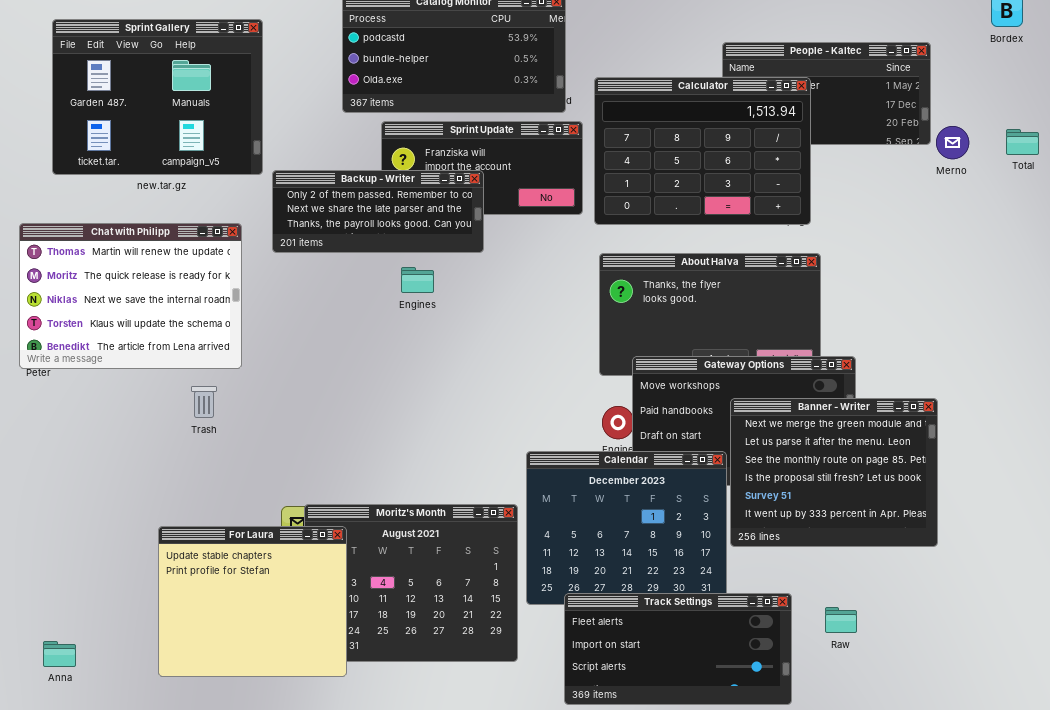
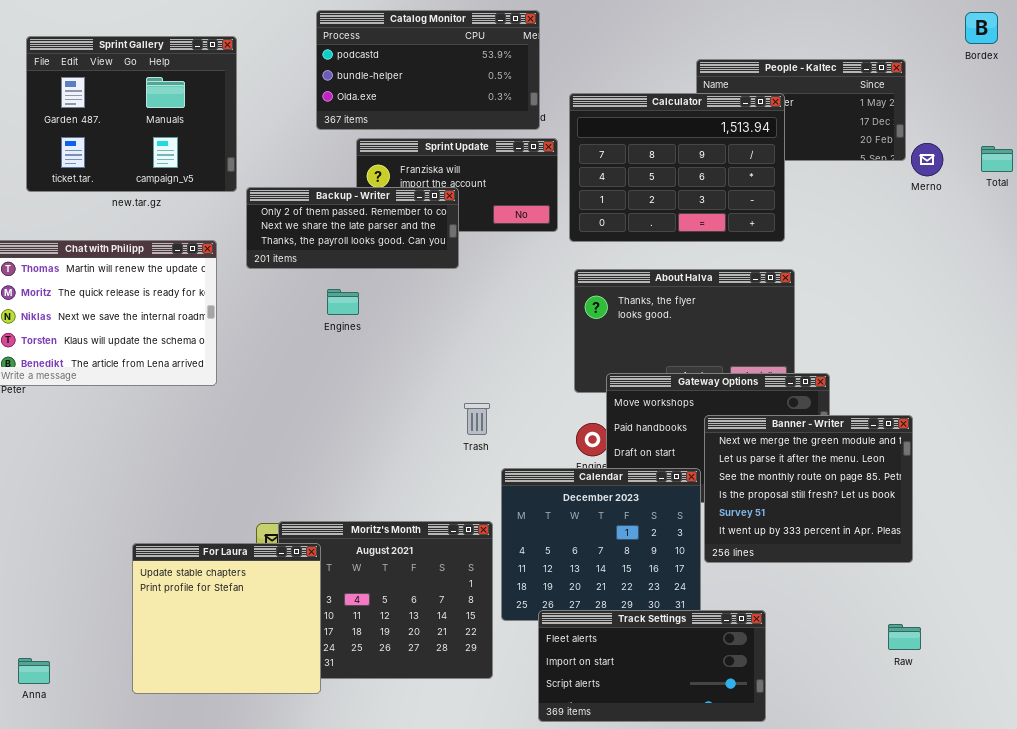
Engines: [401,267,434,293] -> [327,289,359,315], moved
Trash: [191,386,217,418] -> [464,403,490,435], moved
Raw: [825,607,857,633] -> [888,624,921,650], moved

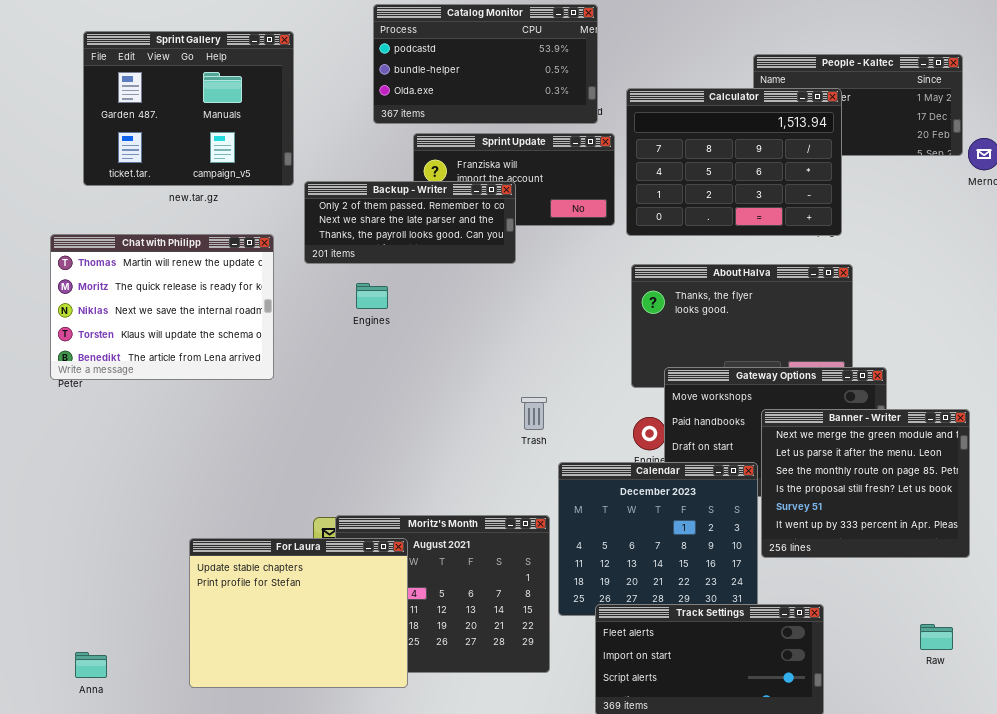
Engines: [327,289,359,315] -> [356,283,388,309], moved
For Laura: [132,543,321,694] -> [189,538,408,688], resized
Raw: [888,624,921,650] -> [920,624,953,650], moved

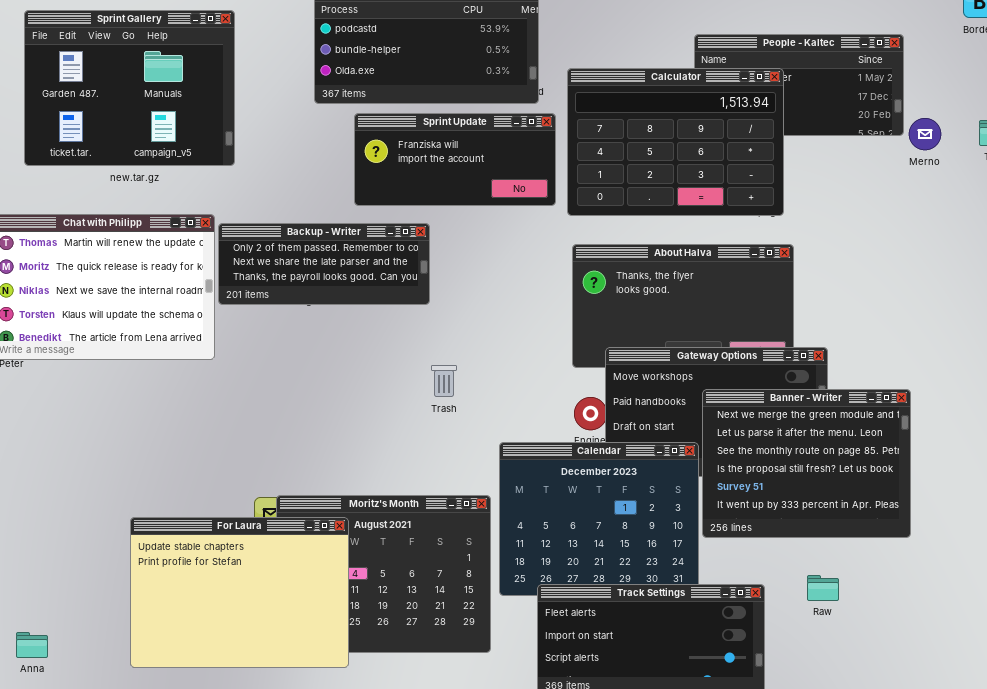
Backup - Writer: [304,181,516,264] -> [218,223,430,305], moved
Trash: [521,397,547,430] -> [431,365,457,397], moved
Raw: [920,624,953,650] -> [807,575,839,601], moved

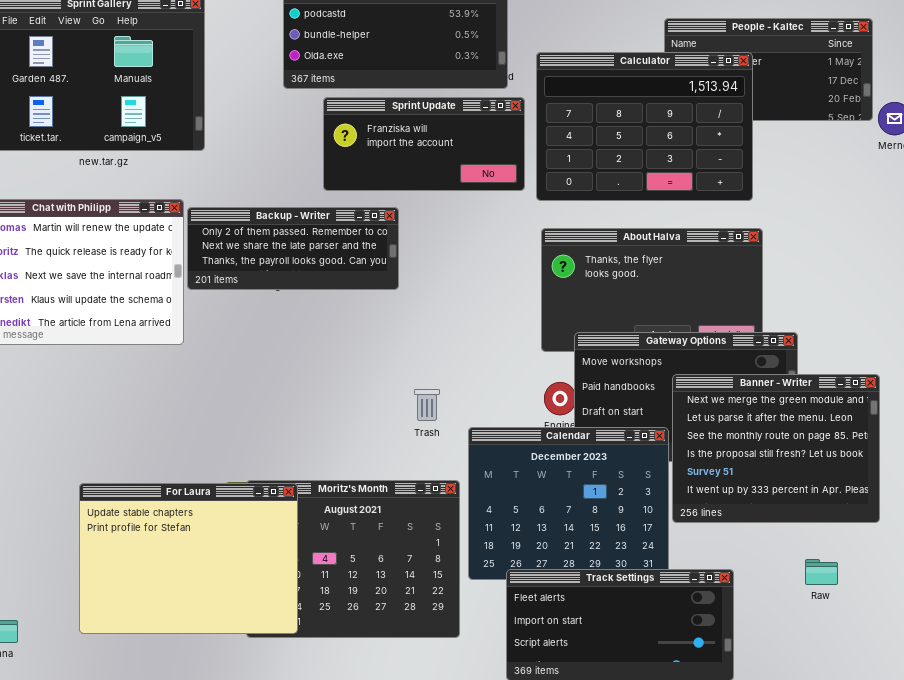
Trash: [431,365,457,397] -> [414,389,440,421], moved
For Laura: [130,517,349,668] -> [79,483,298,634], moved
Raw: [807,575,839,601] -> [805,559,838,585], moved

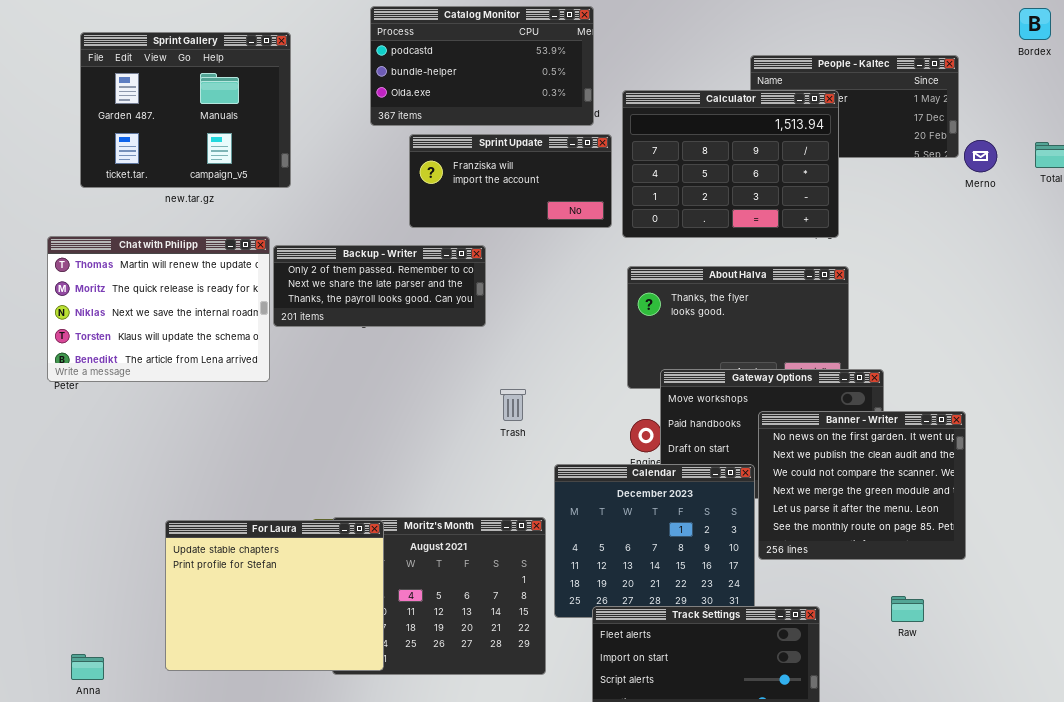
Banner - Writer: [672,374,880,523] -> [758,411,966,560], scrolled up 3 rows
Trash: [414,389,440,421] -> [500,389,526,421], moved

